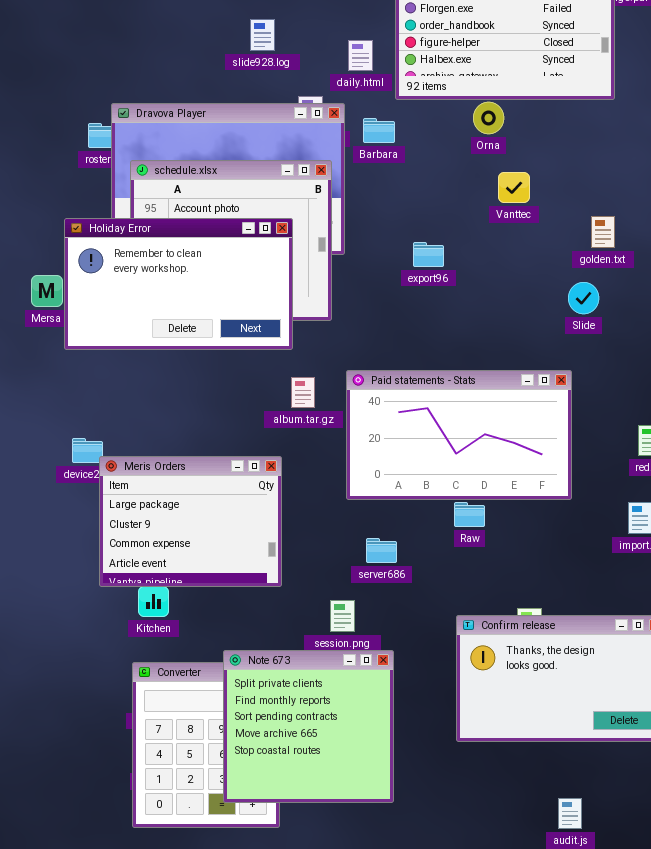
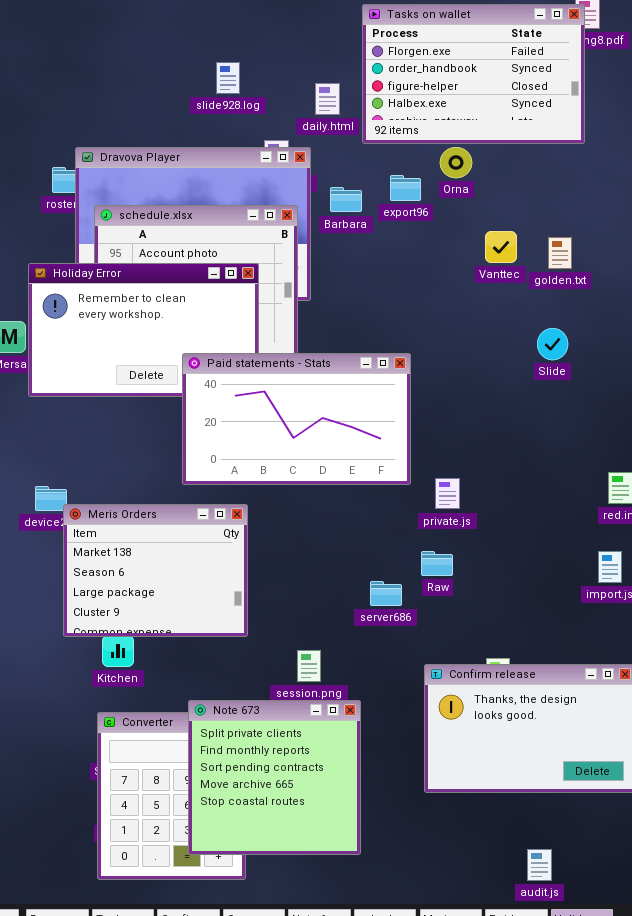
Barbara: [363,118,395,143] -> [330,187,362,212], moved
Vanttec: [498,172,530,203] -> [485,231,517,263], moved
golden.txt: [591,216,615,248] -> [548,237,572,269], moved
export96: [413,242,444,267] -> [390,175,421,201], moved
Paid statements - Stats: [346,370,572,500] -> [182,353,411,485], moved
Meris Orders: [99,456,282,587] -> [63,504,248,637], scrolled up 2 rows
server686: [366,538,397,563] -> [370,581,402,606], moved

